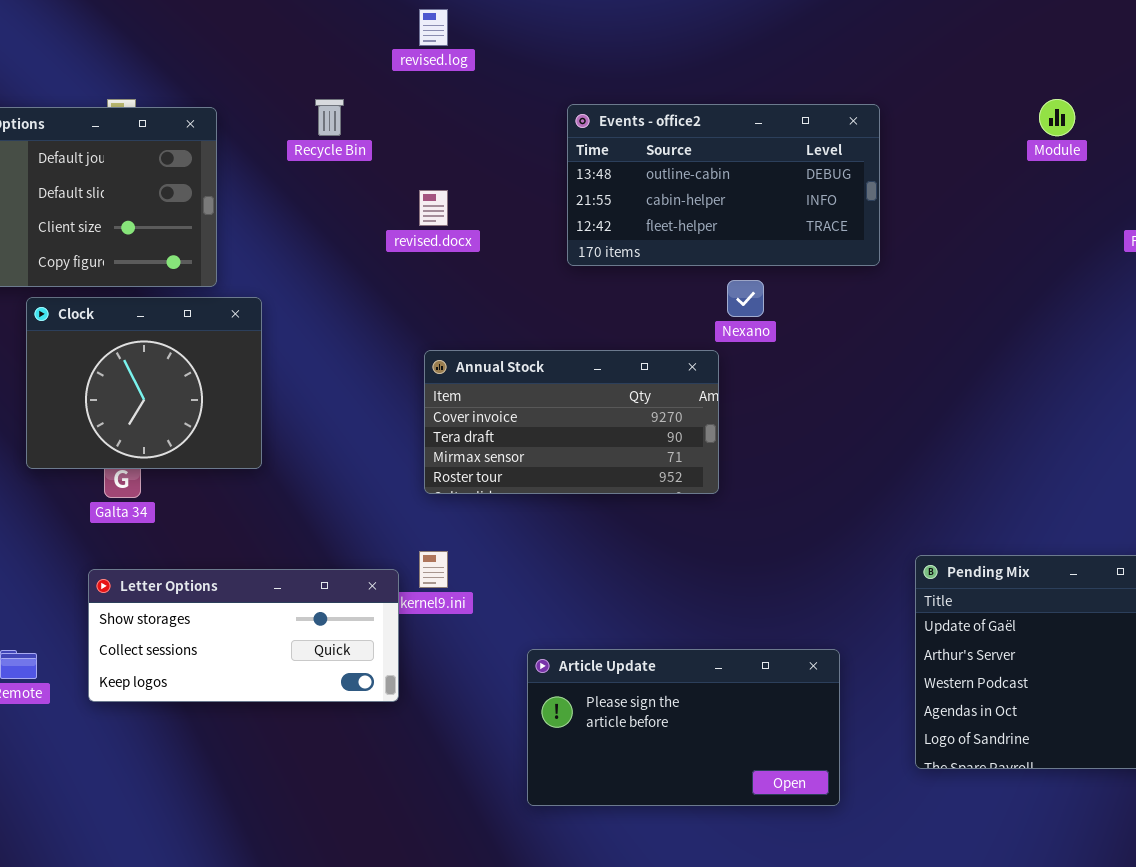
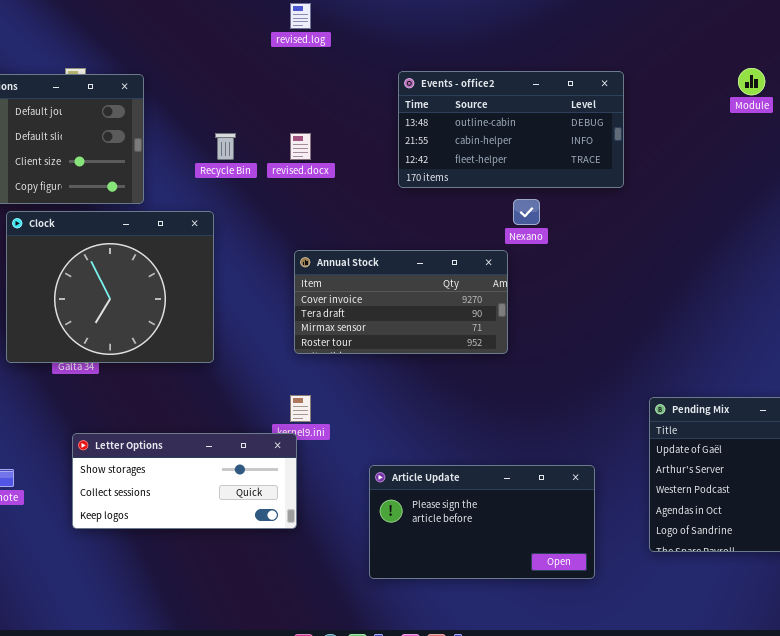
Recycle Bin: [315,99,344,136] -> [215,133,236,160], moved
Clock: [26,297,262,469] -> [6,211,214,363], resized
Letter Options: [88,569,399,702] -> [72,433,297,529], moved

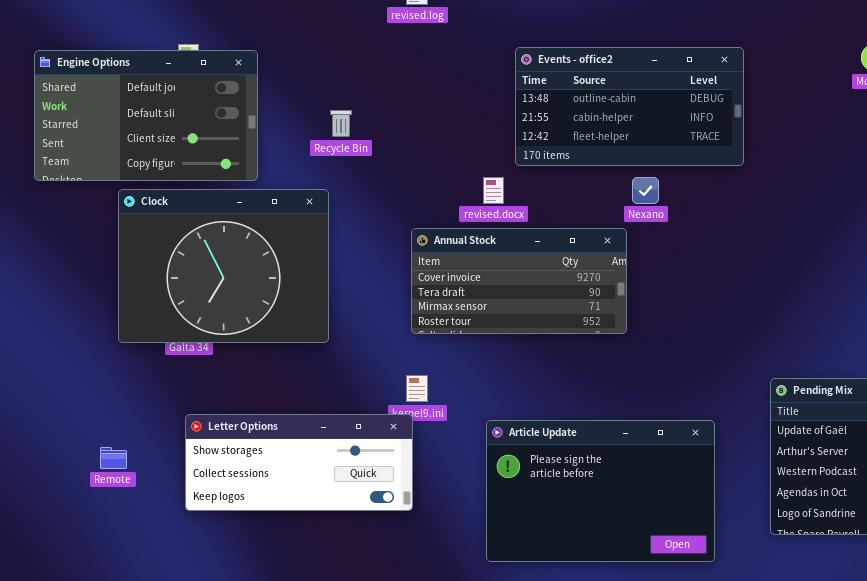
revised.docx: [290,133,311,160] -> [483,177,504,204], moved
Article Update: [369,465,595,579] -> [486,420,715,562], resized

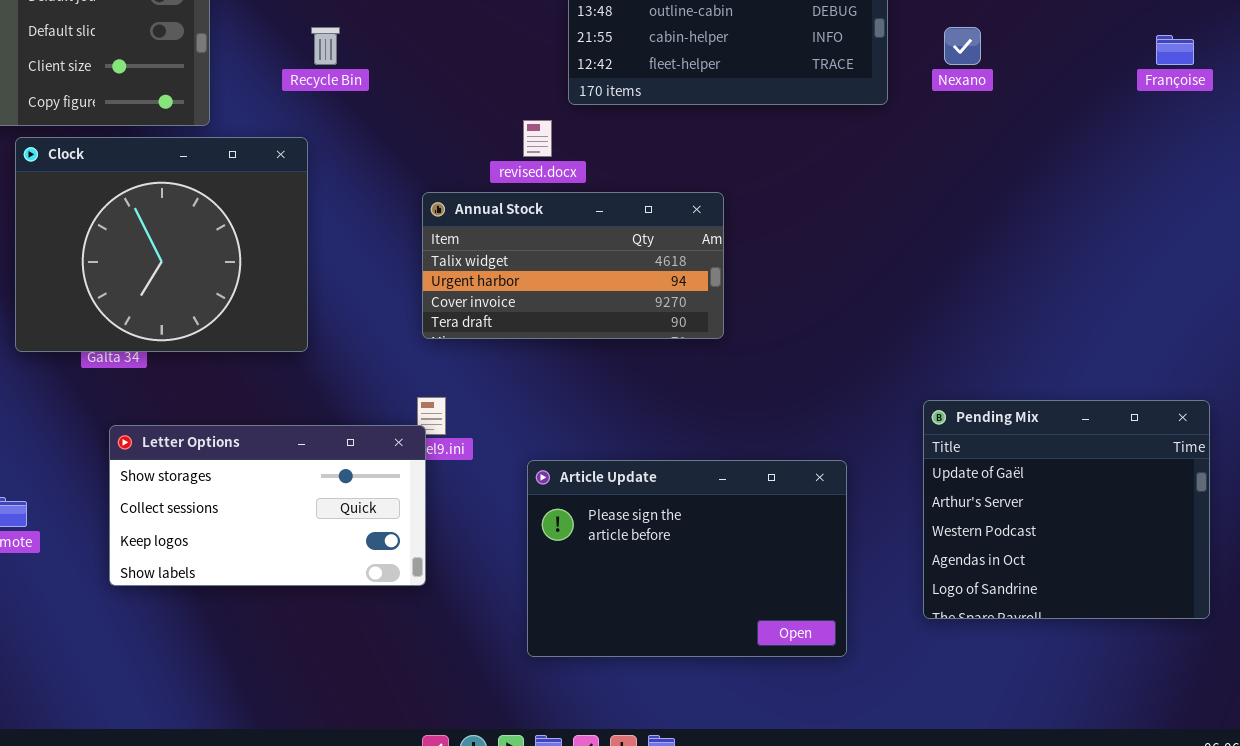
Nexano: [632,177,659,204] -> [944,27,981,65], moved
Annual Stock: [411,228,627,334] -> [422,192,724,339], scrolled up 2 rows
Letter Options: [185,414,413,511] -> [109,425,426,586], resized

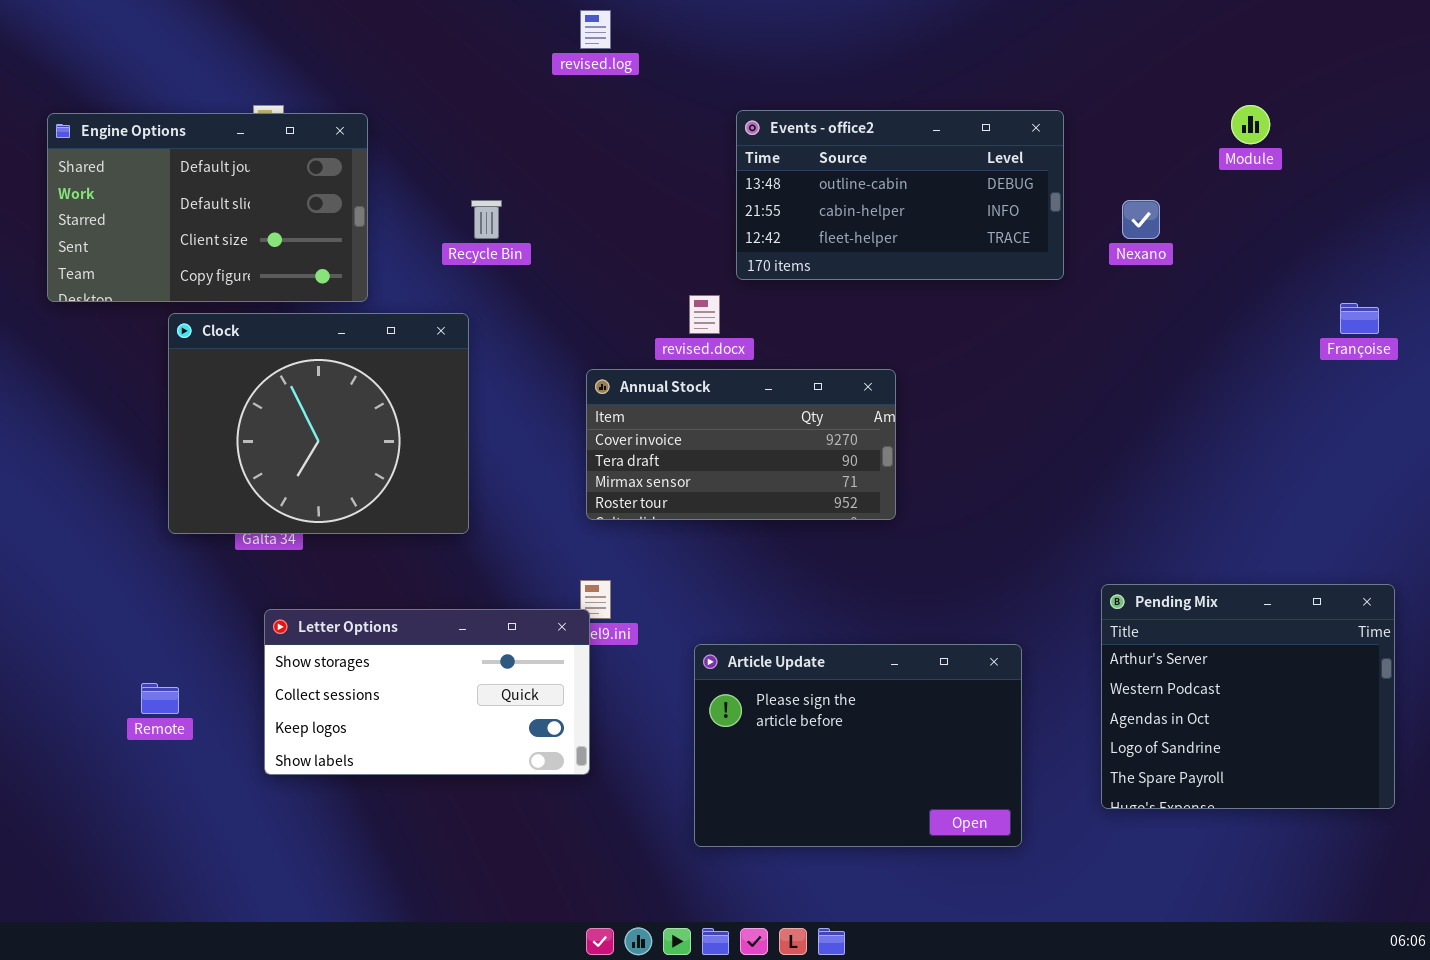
Françoise: [1156,35,1194,65] -> [1340,303,1379,334], moved
Annual Stock: [422,192,724,339] -> [586,369,896,520], scrolled down 2 rows
Pending Mix: [923,400,1210,619] -> [1101,584,1395,809], scrolled down 1 row

